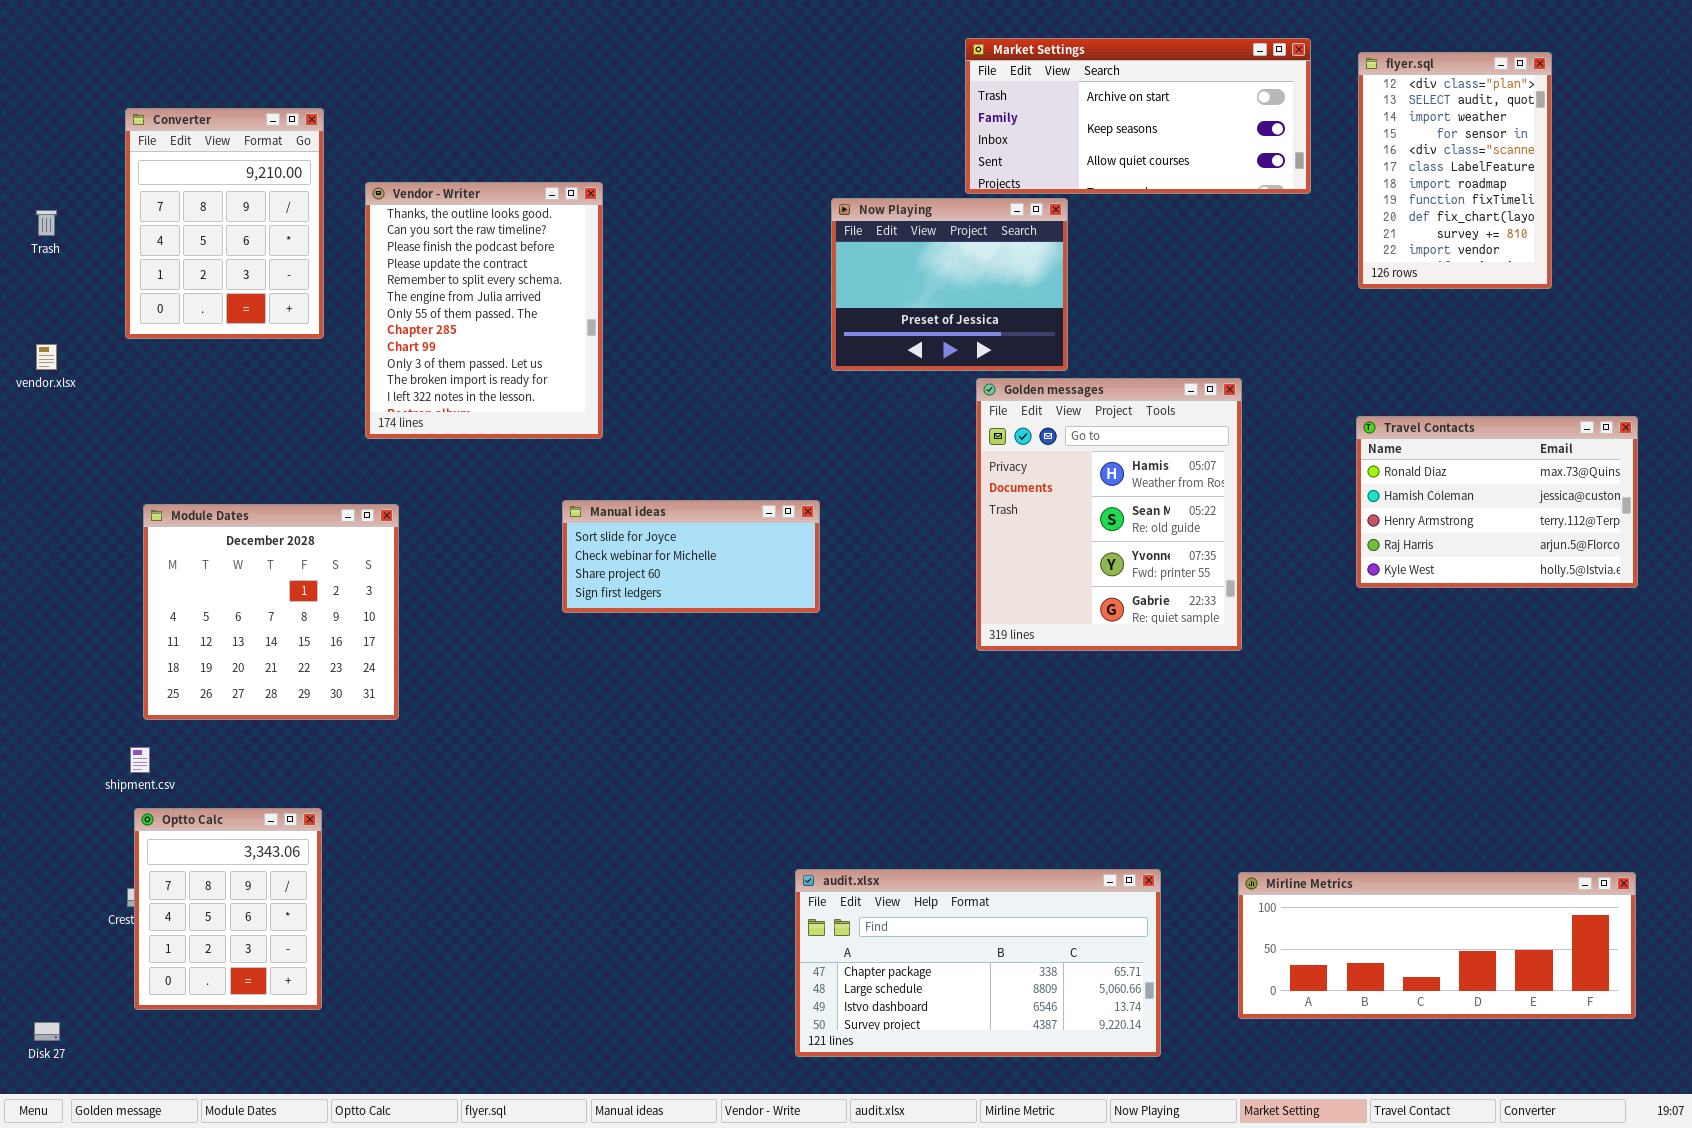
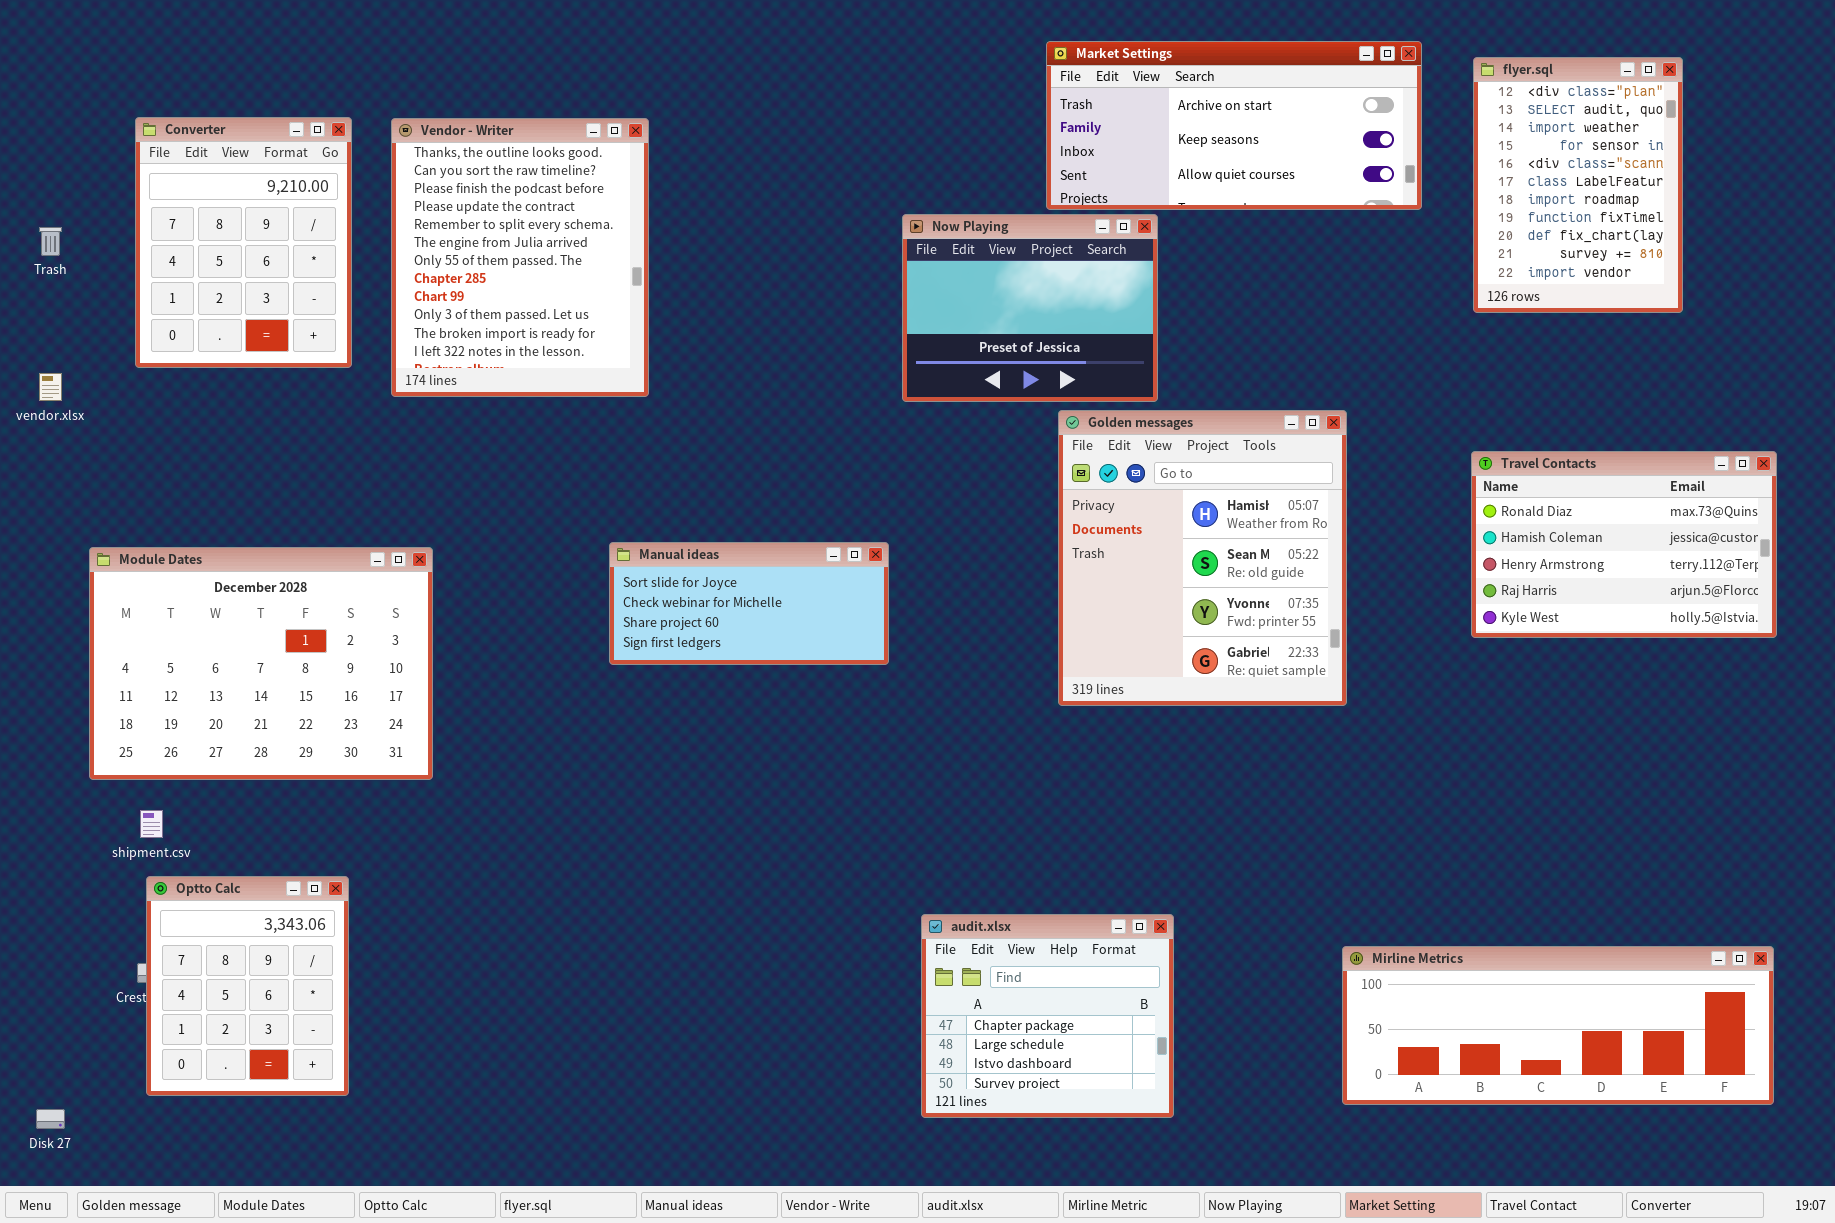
Vendor - Writer: [365,182,603,439] -> [391,118,649,397], moved
Module Dates: [143,504,399,720] -> [89,547,433,780], resized
audit.xlsx: [795,869,1161,1057] -> [921,914,1174,1118], moved, resized

